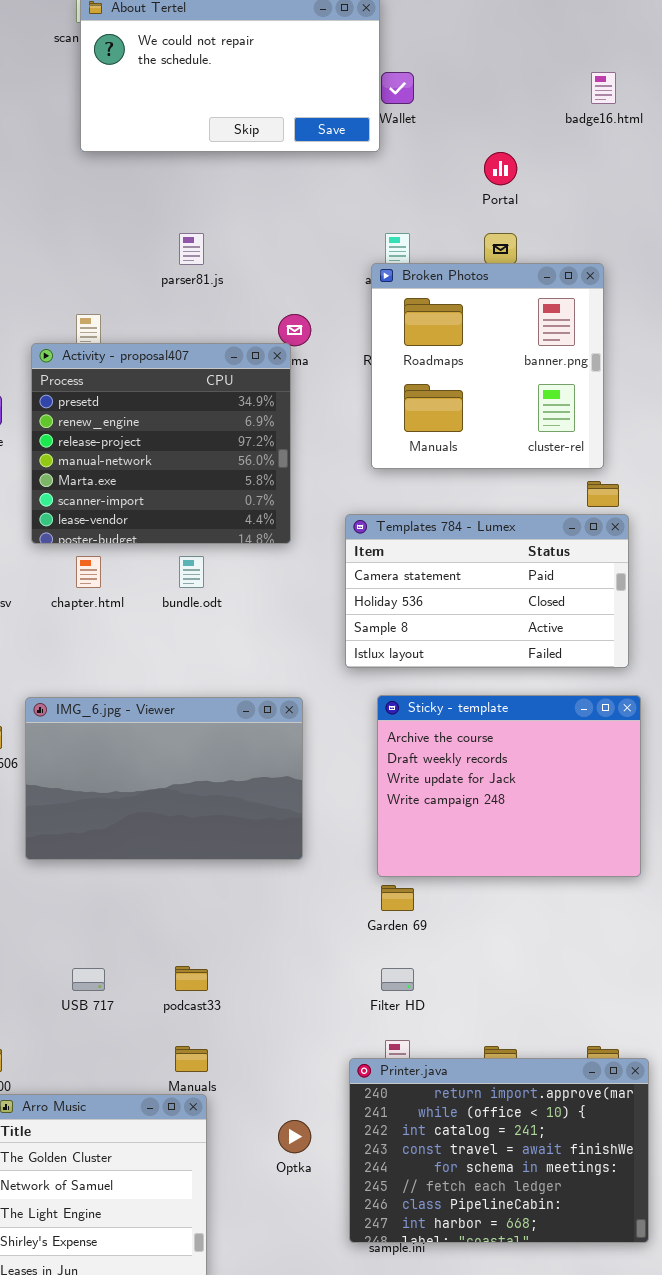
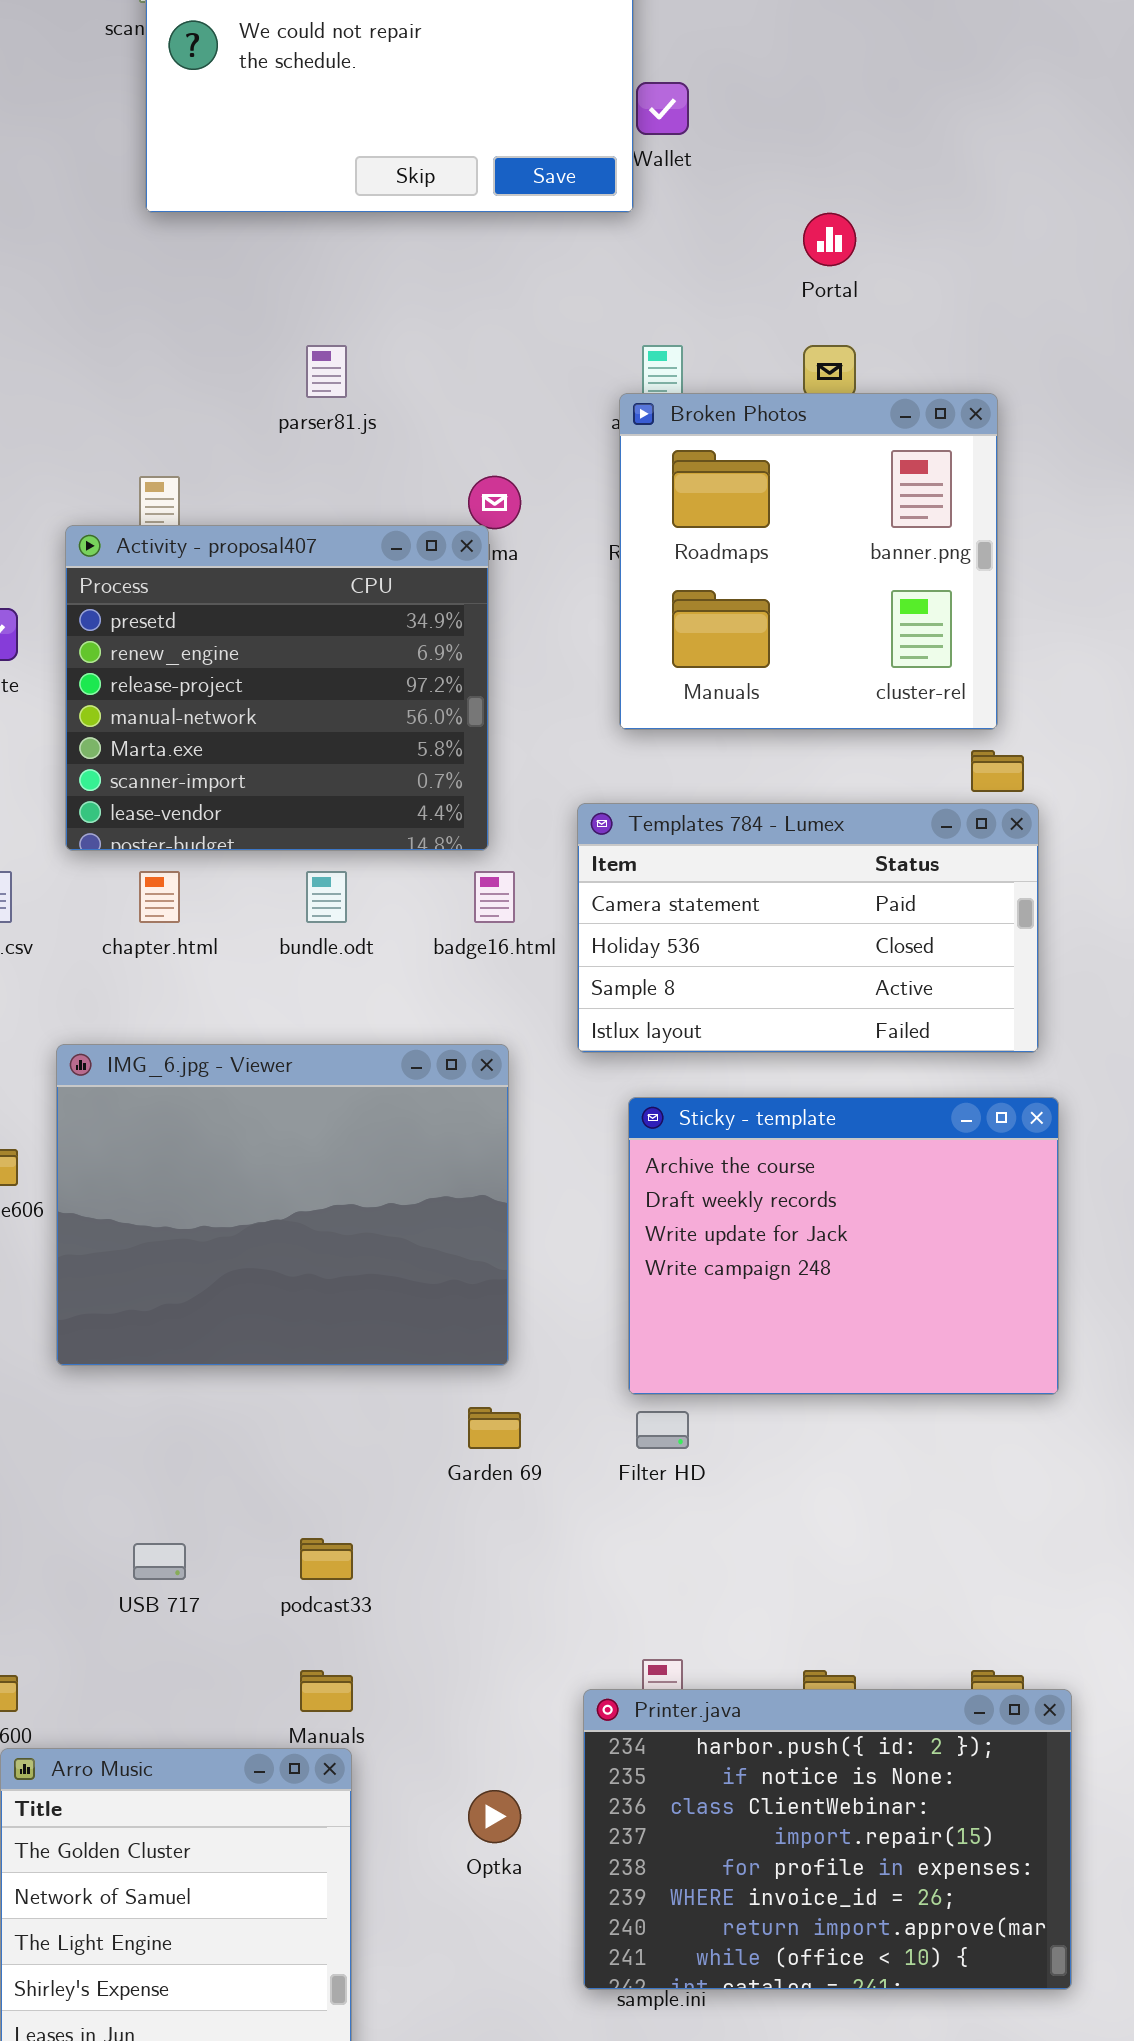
badge16.html: [591,72,616,104] -> [474,871,515,923], moved
IMG_6.jpg - Viewer: [25,697,303,860] -> [56,1044,509,1366], resized
Garden 69: [381,885,414,911] -> [468,1407,521,1449], moved
Filter HD: [381,968,414,991] -> [636,1411,689,1449], moved
Printer.java: [349,1058,649,1243] -> [583,1689,1072,1990], scrolled up 6 rows

